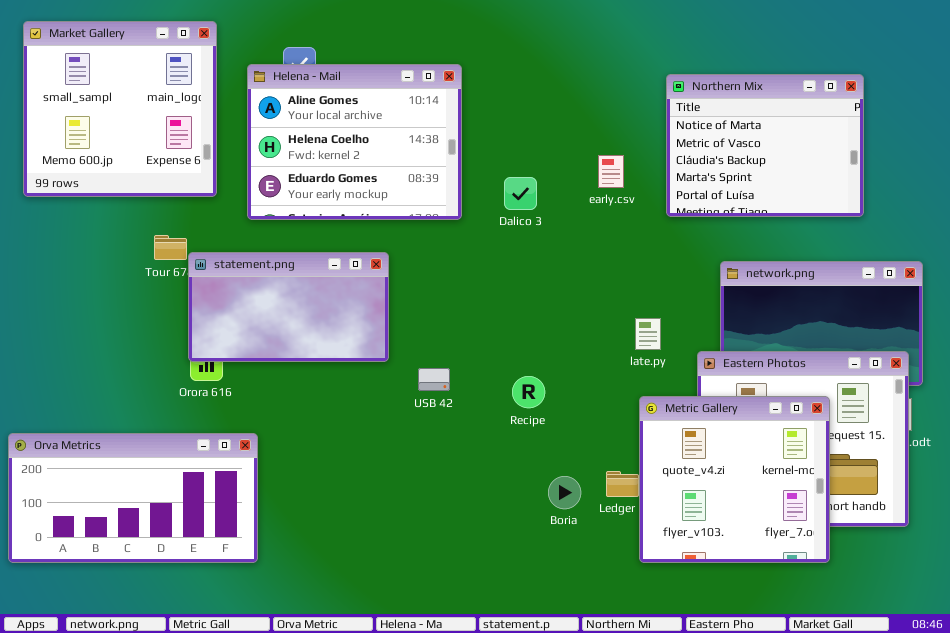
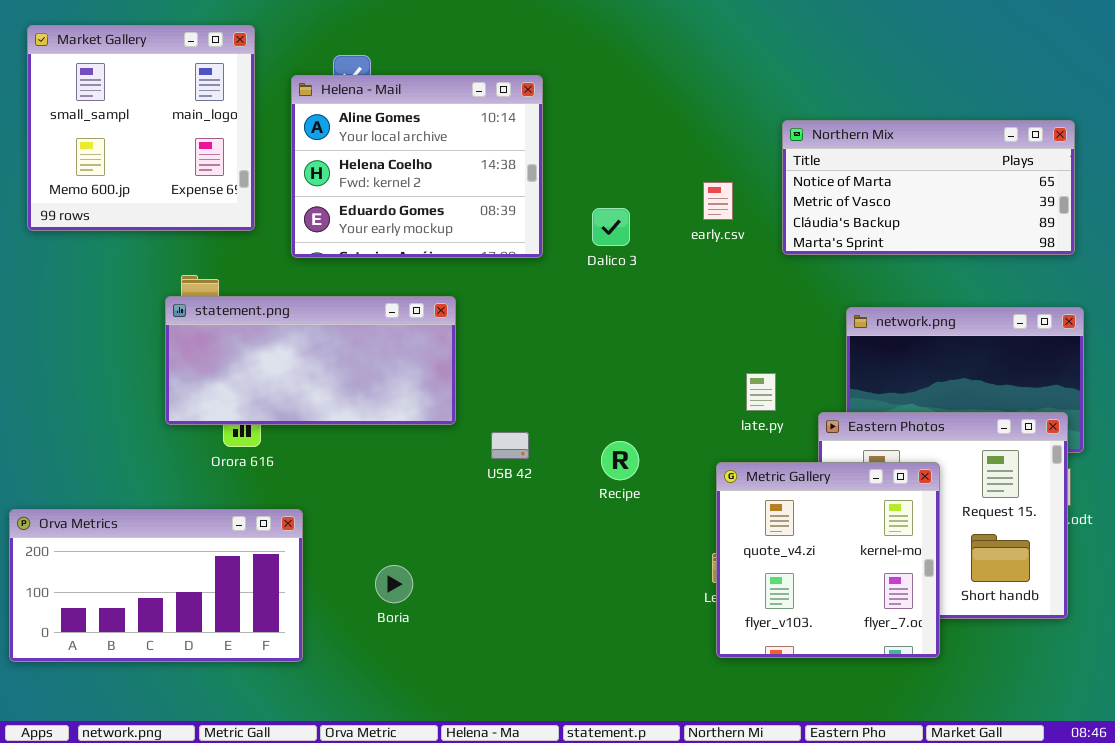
Northern Mix: [666,74,864,217] -> [782,120,1075,255], resized
statement.png: [188,252,389,362] -> [165,296,456,425], resized
Metric Gallery: [639,396,830,563] -> [716,462,940,658], moved
Boria: [548,476,581,509] -> [375,565,413,603], moved

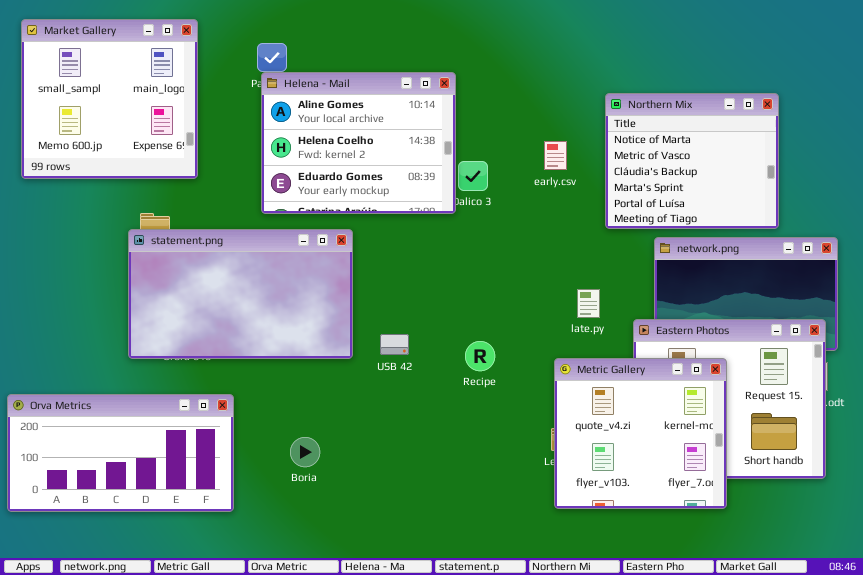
Helena - Mail: [291,75,543,258] -> [261,72,456,214], moved
Northern Mix: [782,120,1075,255] -> [605,93,779,229], resized
statement.png: [165,296,456,425] -> [128,229,353,359], resized

